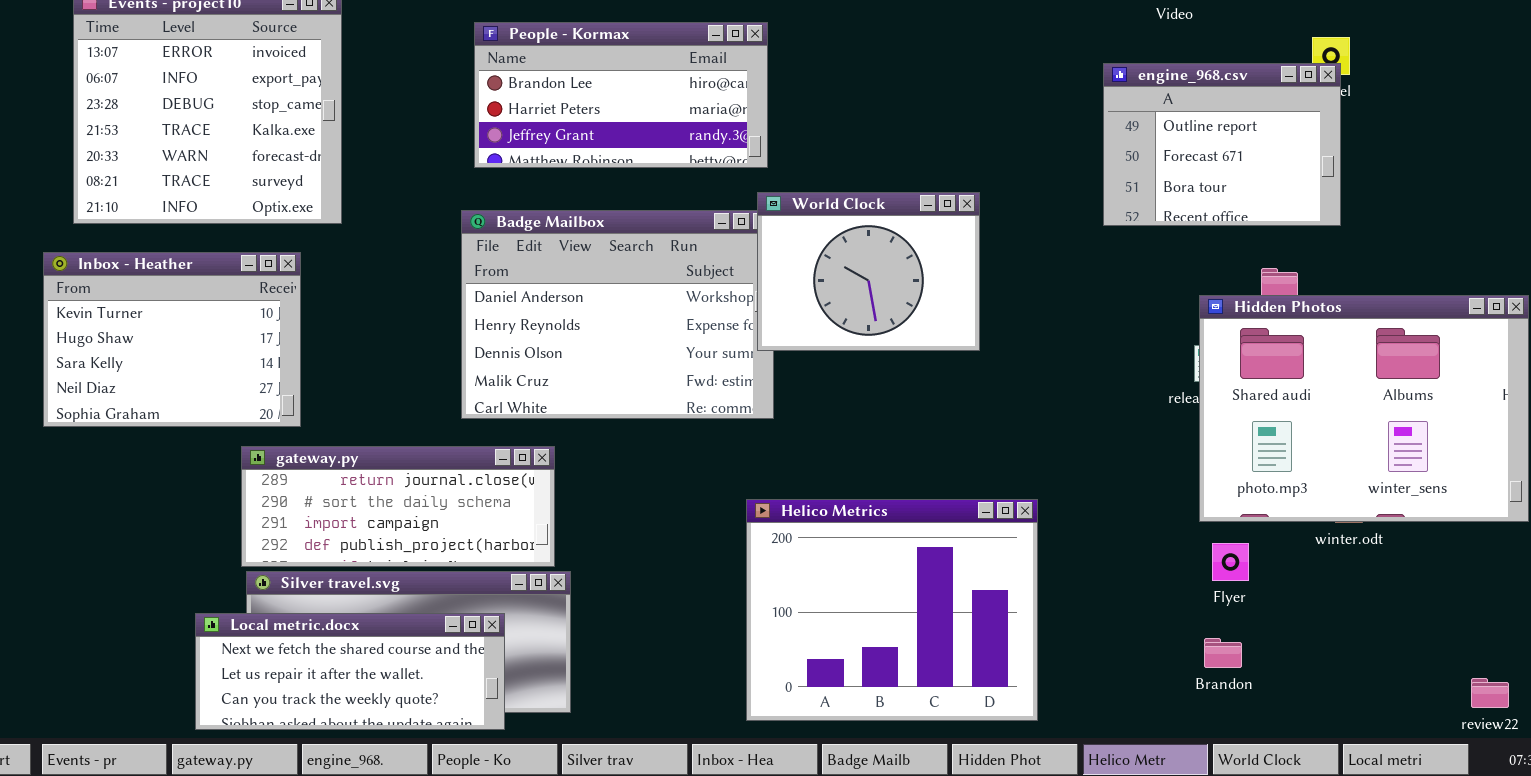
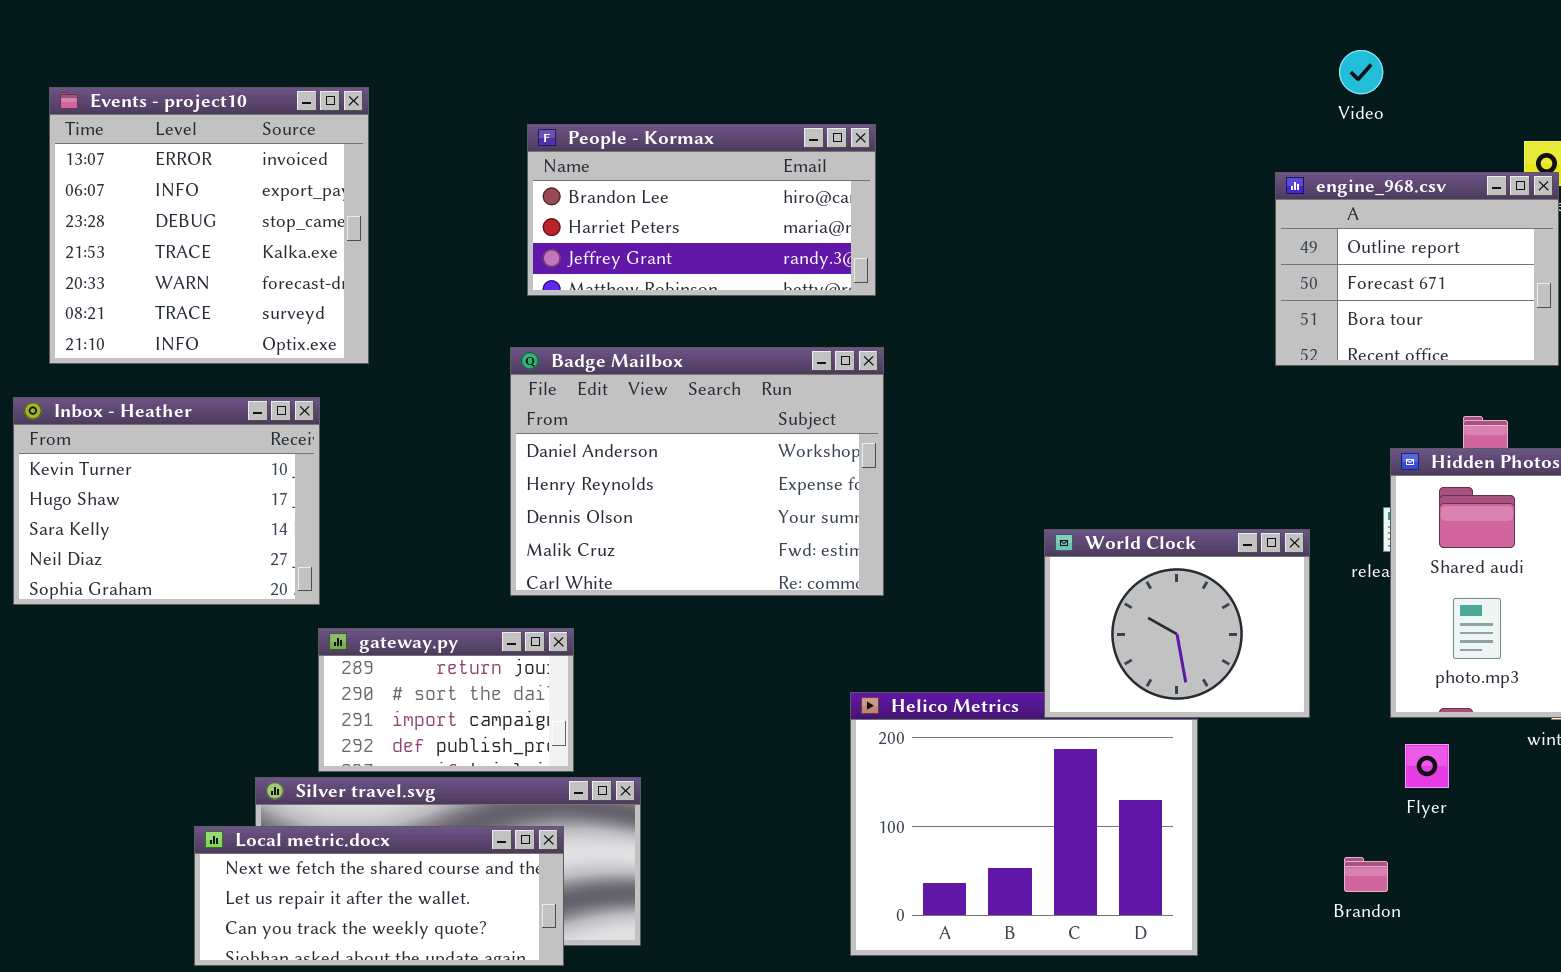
World Clock: [757,192,980,351] -> [1044,529,1310,718], moved
gateway.py: [241,446,555,567] -> [318,628,574,772], moved, resized
Brandon: [1204,638,1242,668] -> [1344,857,1388,892], moved

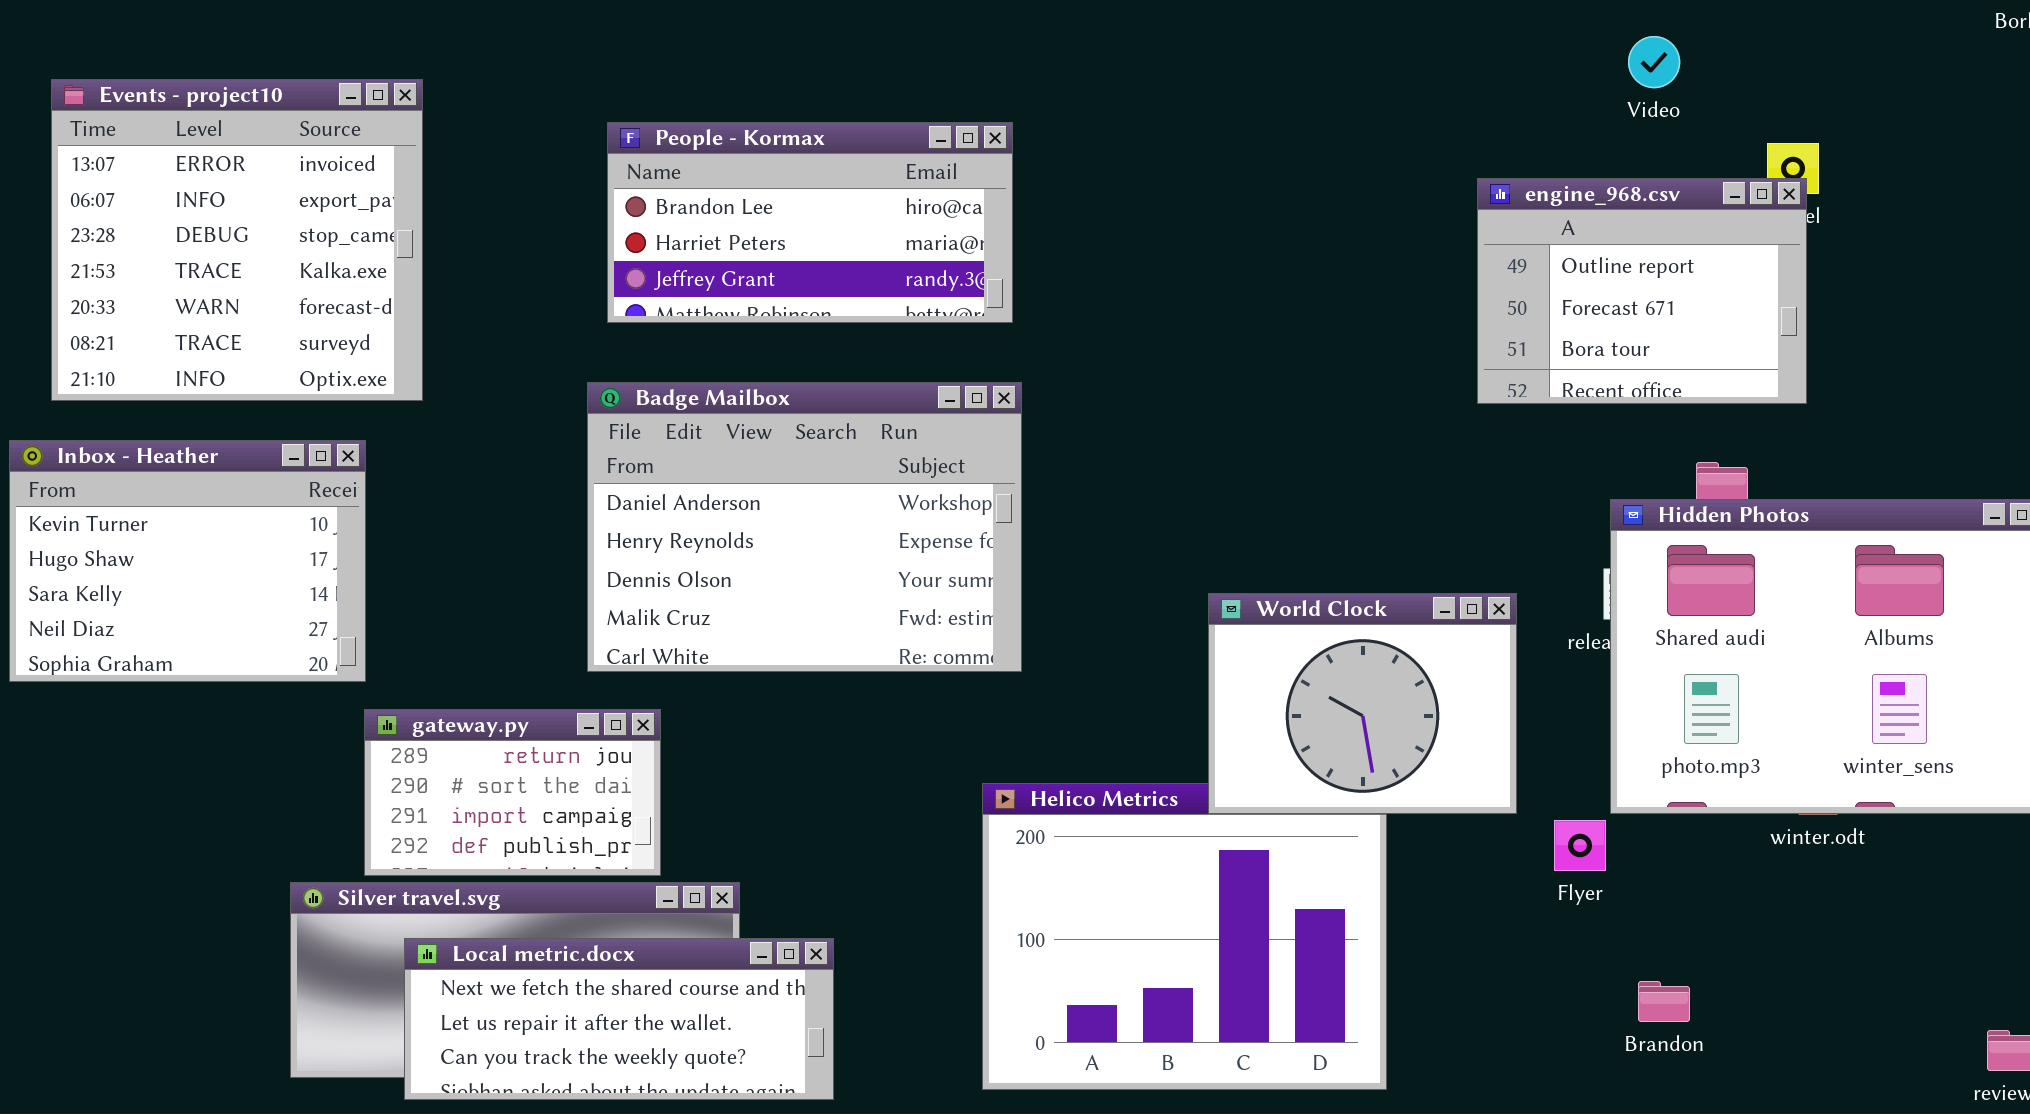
Video: [1339,50,1383,94] -> [1628,36,1680,88], moved
Flyer: [1405,744,1449,788] -> [1554,820,1606,871], moved
Local metric.docx: [194,826,564,966] -> [404,938,834,1100], moved
Brandon: [1344,857,1388,892] -> [1638,981,1690,1022], moved

